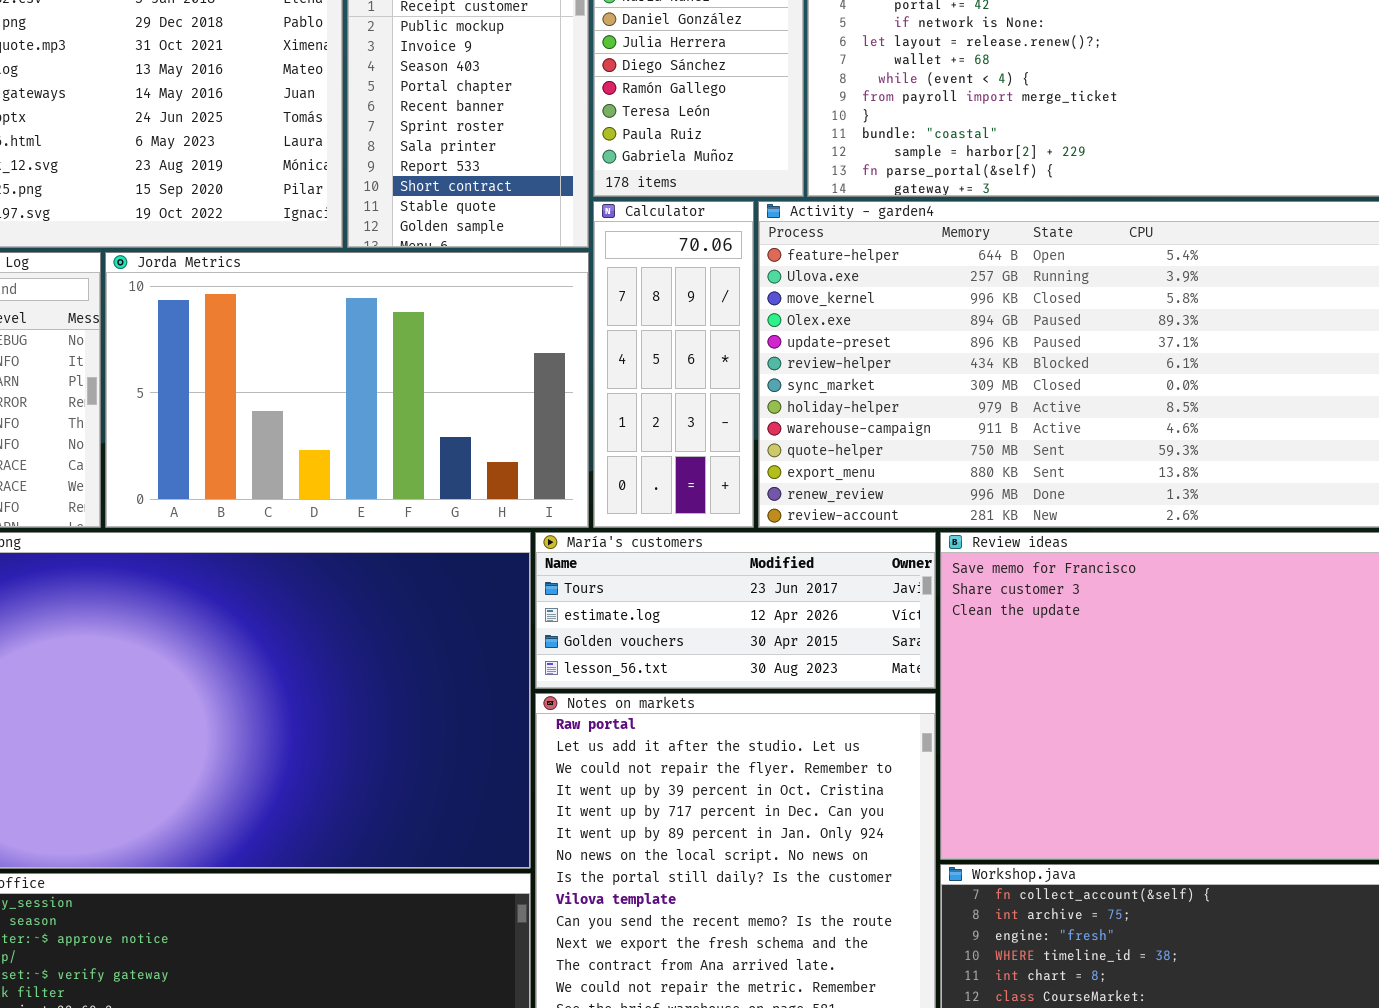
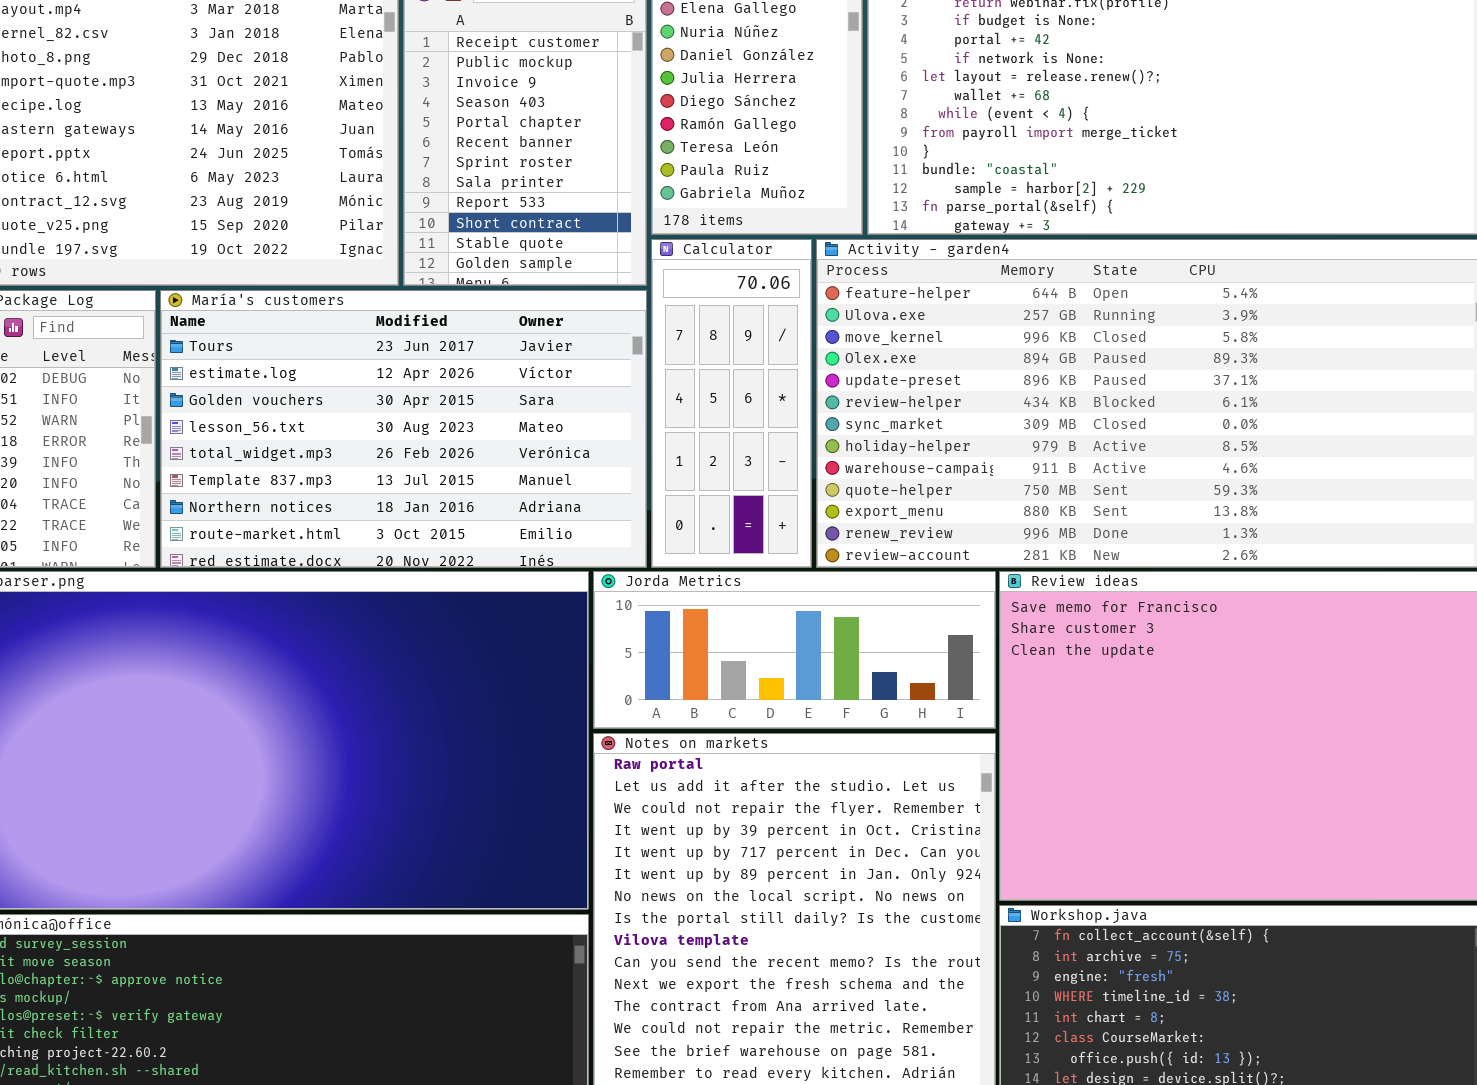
Jorda Metrics: [105,252,589,528] -> [593,571,996,729], moved, resized
María's customers: [535,532,936,689] -> [160,290,647,568], moved, resized

